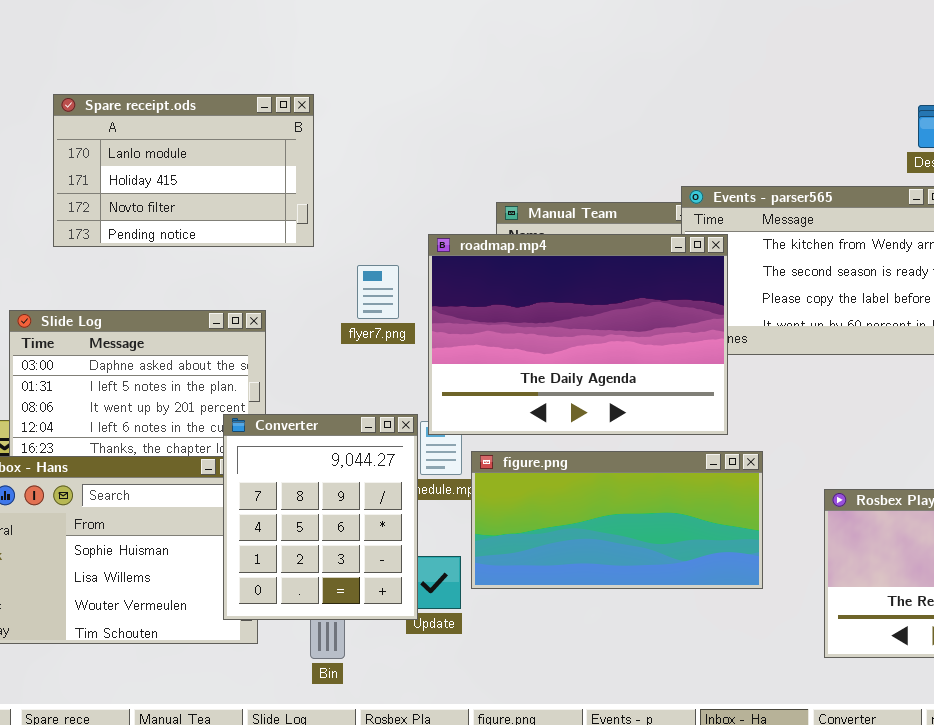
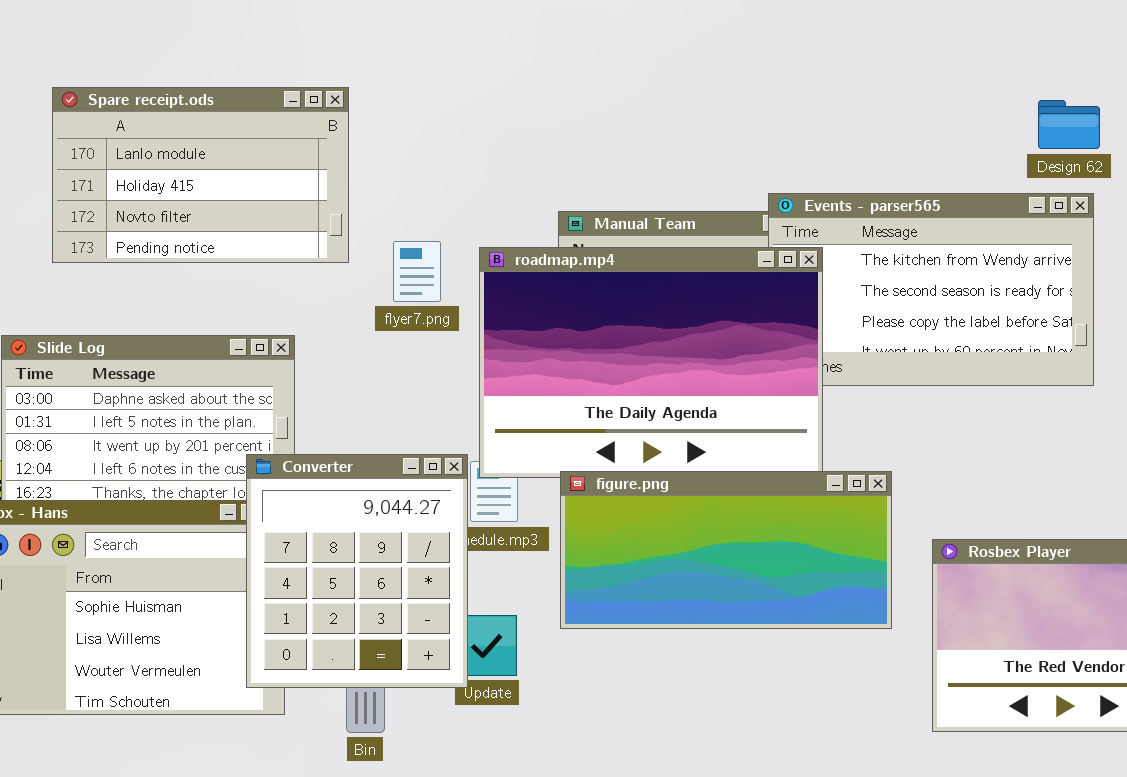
flyer7.png: [357,265,399,319] -> [393,241,441,302], moved
figure.png: [471,451,763,589] -> [560,471,892,629], moved

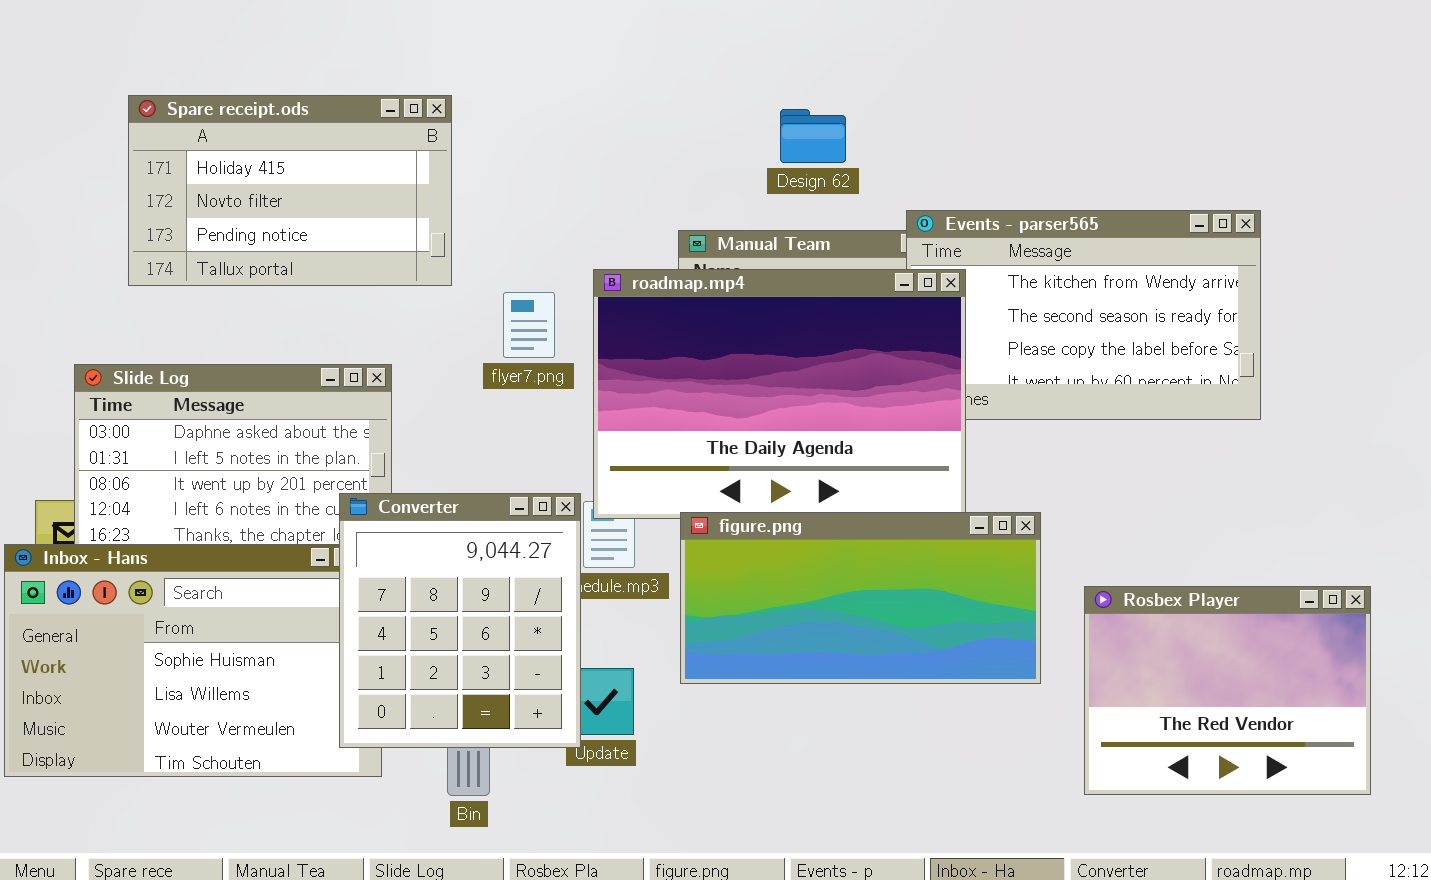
Spare receipt.ods: [52,87,349,263] -> [128,95,452,286], scrolled down 1 row
Design 62: [1038,100,1100,149] -> [780,109,846,163], moved
flyer7.png: [393,241,441,302] -> [503,292,555,358], moved

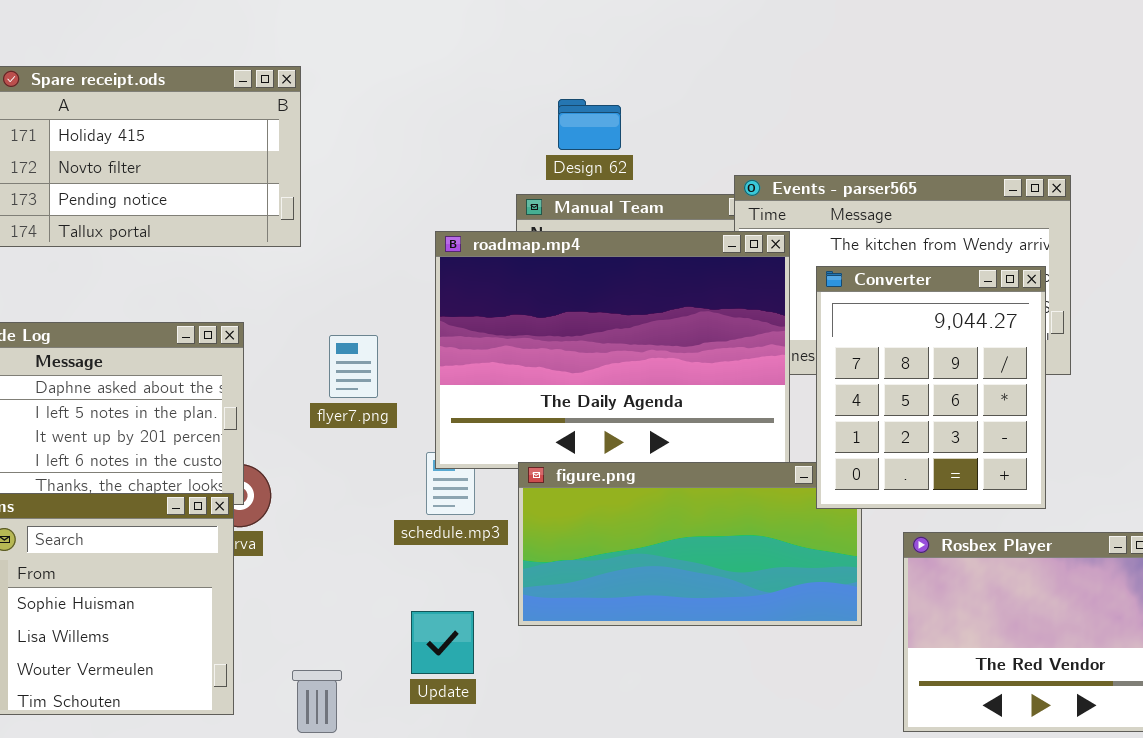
Design 62: [780,109,846,163] -> [558,99,621,150], moved
flyer7.png: [503,292,555,358] -> [329,335,378,398], moved
Converter: [339,493,581,748] -> [816,266,1046,509], moved

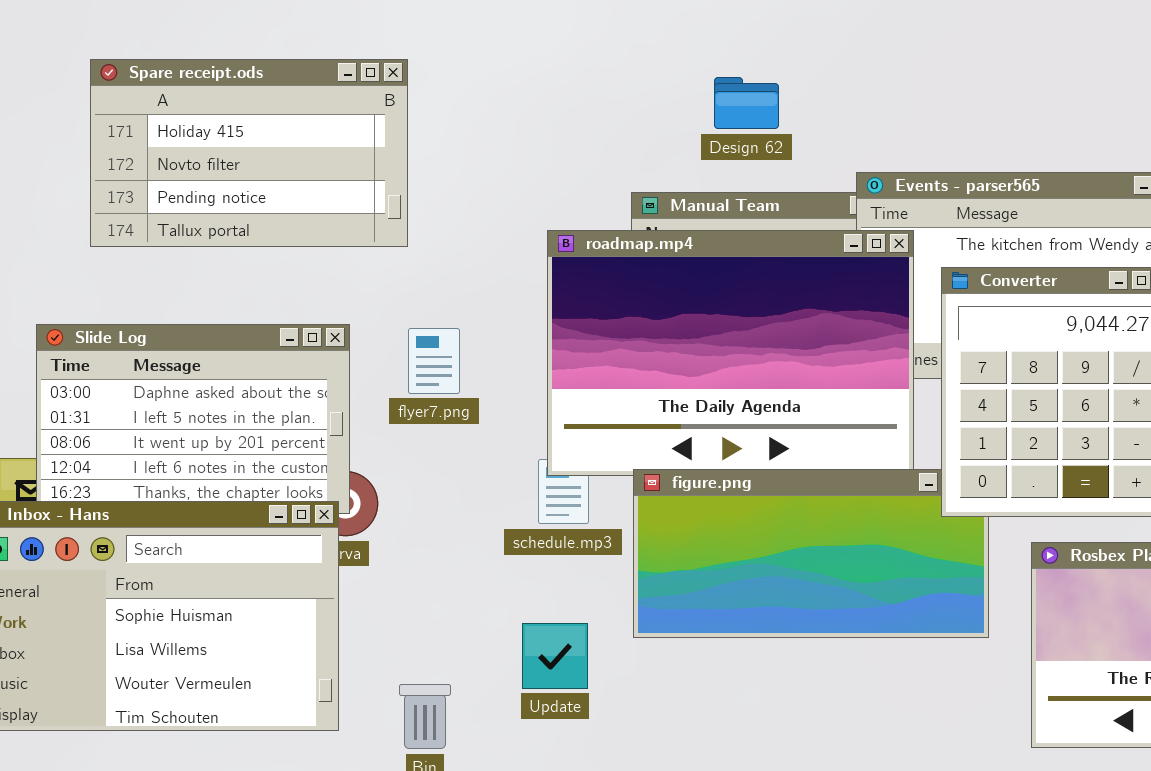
Design 62: [558,99,621,150] -> [714,77,779,129], moved
flyer7.png: [329,335,378,398] -> [408,328,460,394], moved

